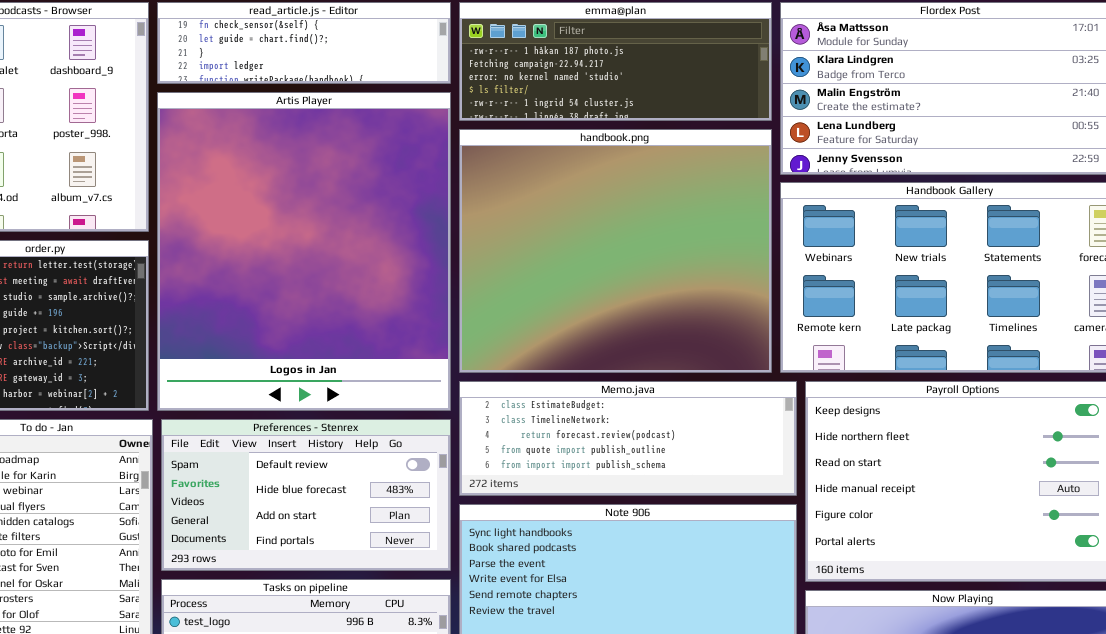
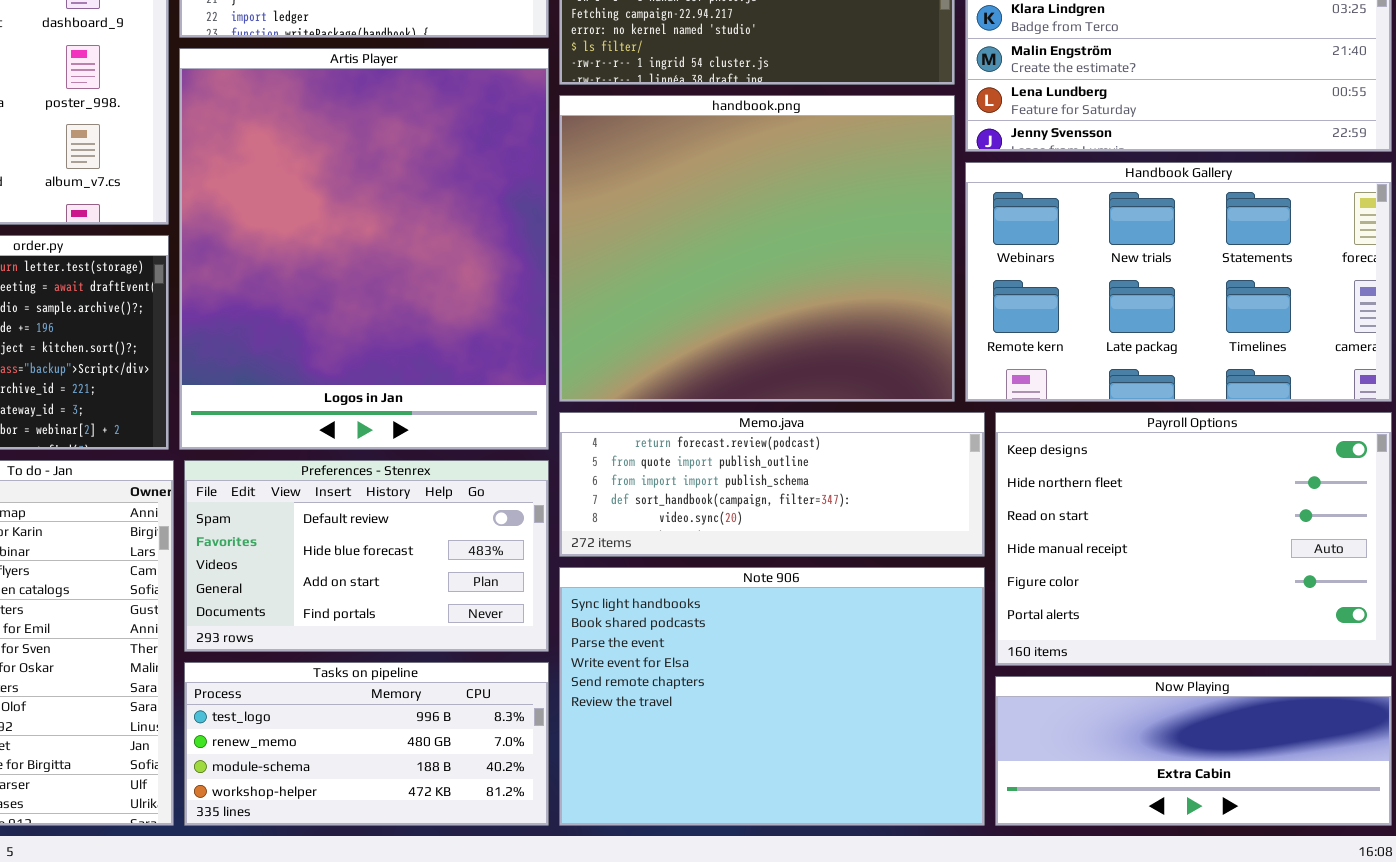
Memo.java: [459,381,797,496] -> [559,412,985,557], scrolled down 2 rows

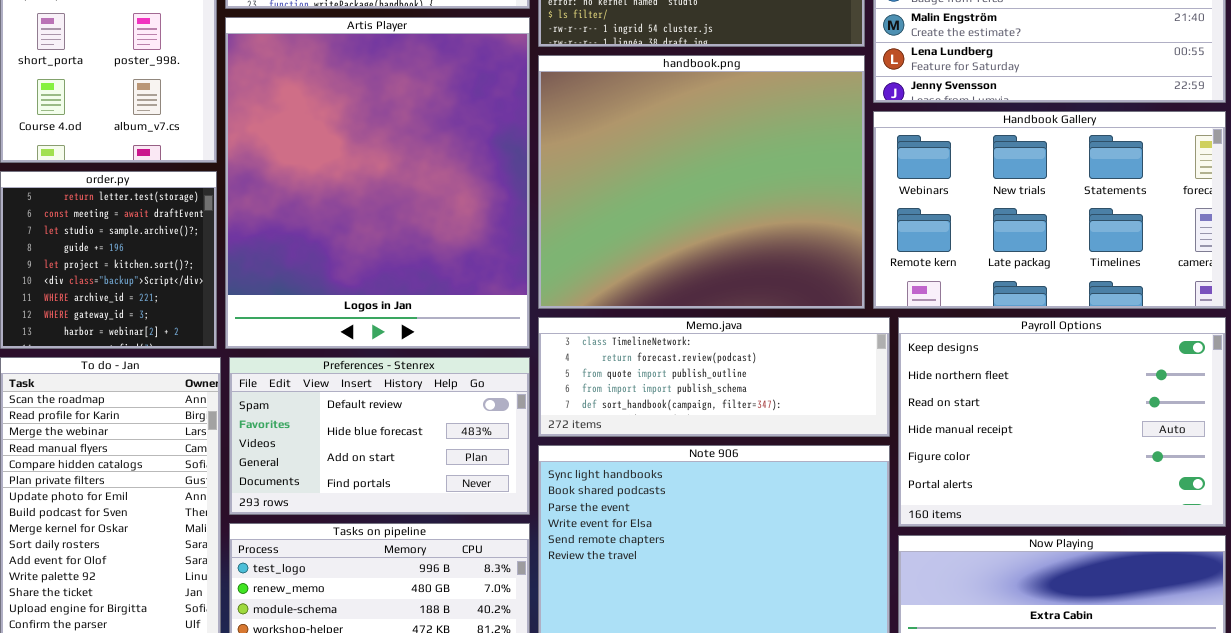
Memo.java: [559,412,985,557] -> [538,317,890,437], scrolled up 1 row

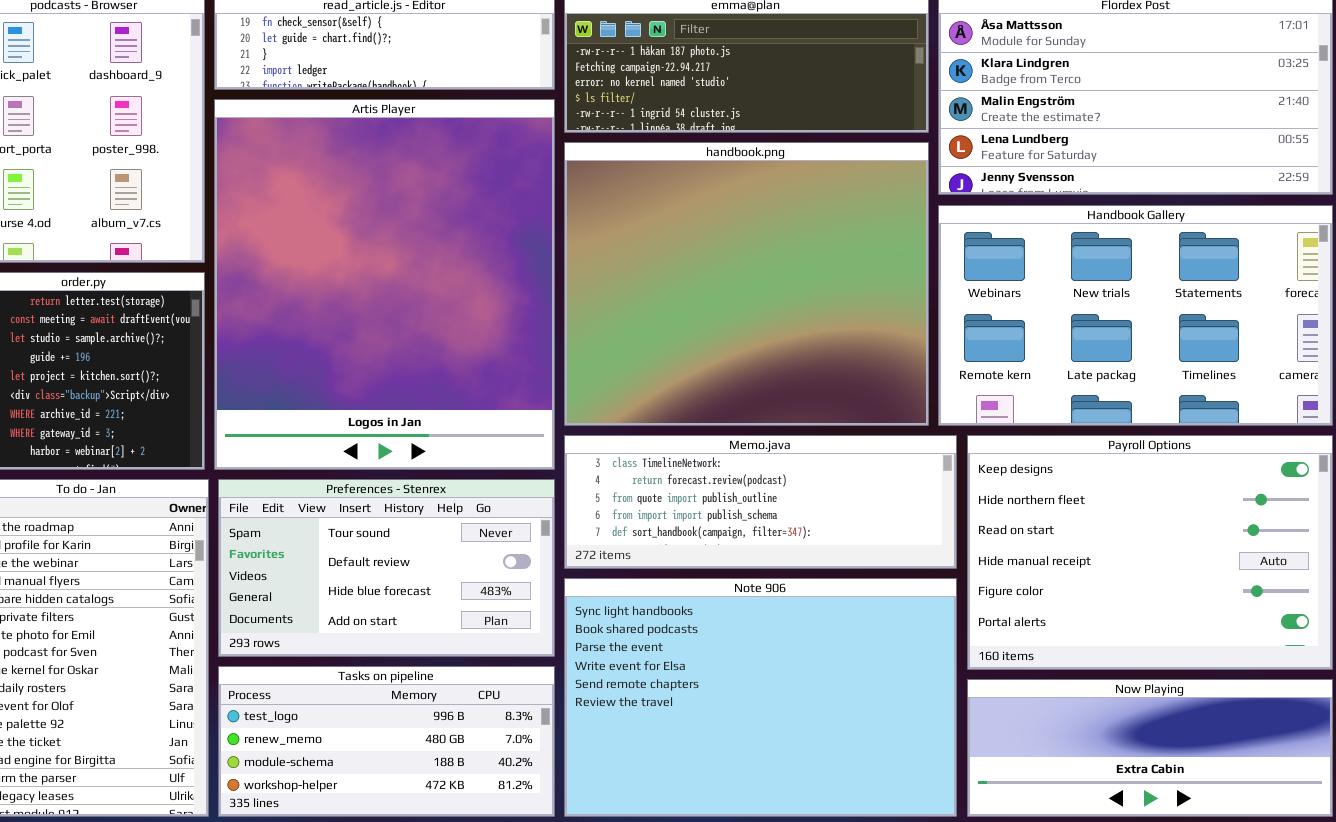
Preferences - Stenrex: [229,357,530,515] -> [218,479,555,657], scrolled up 1 row

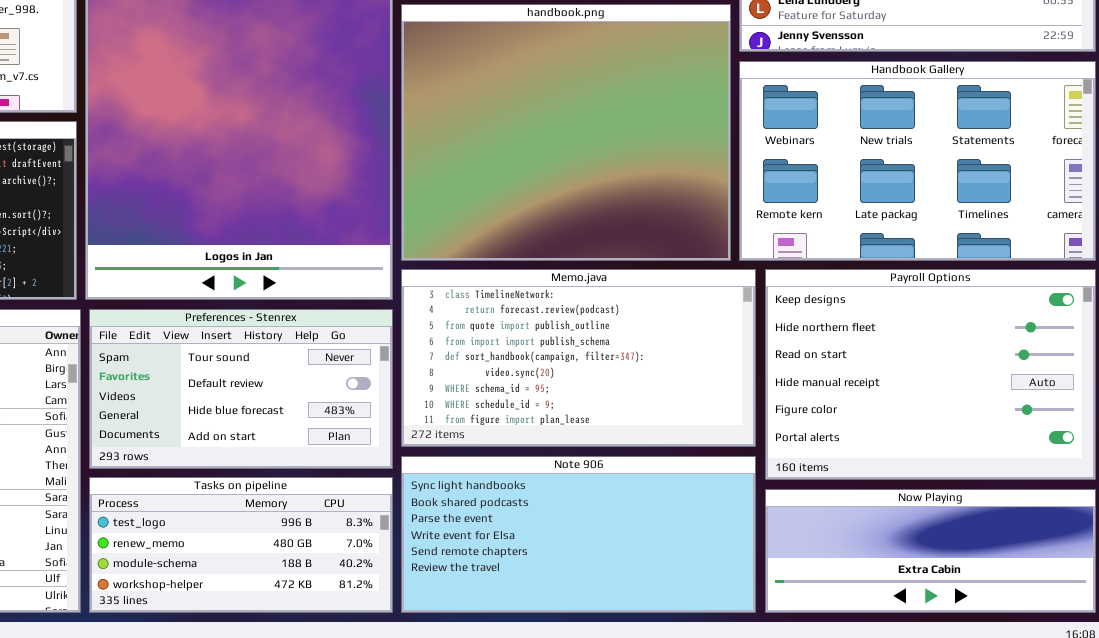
Memo.java: [564,435,957,569] -> [401,269,756,447], resized
Note 906: [564,578,957,817] -> [401,456,756,613], resized

